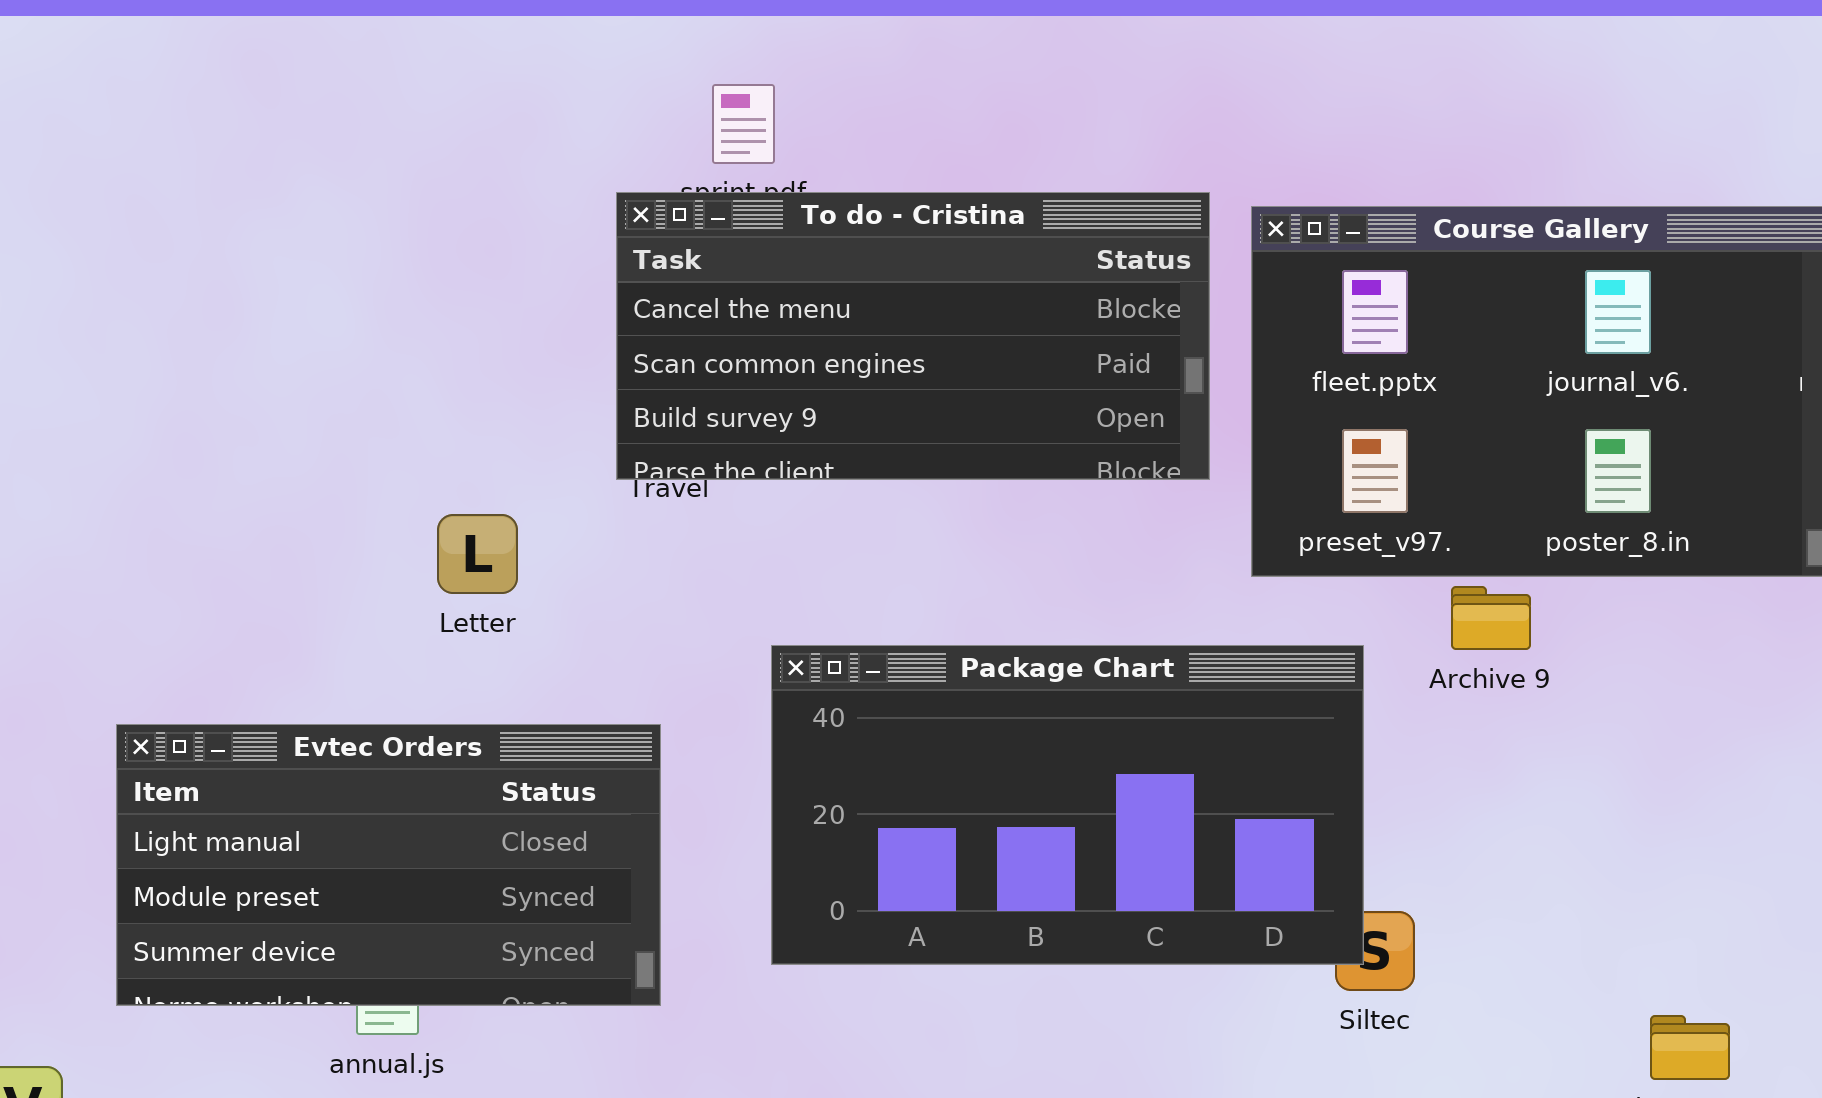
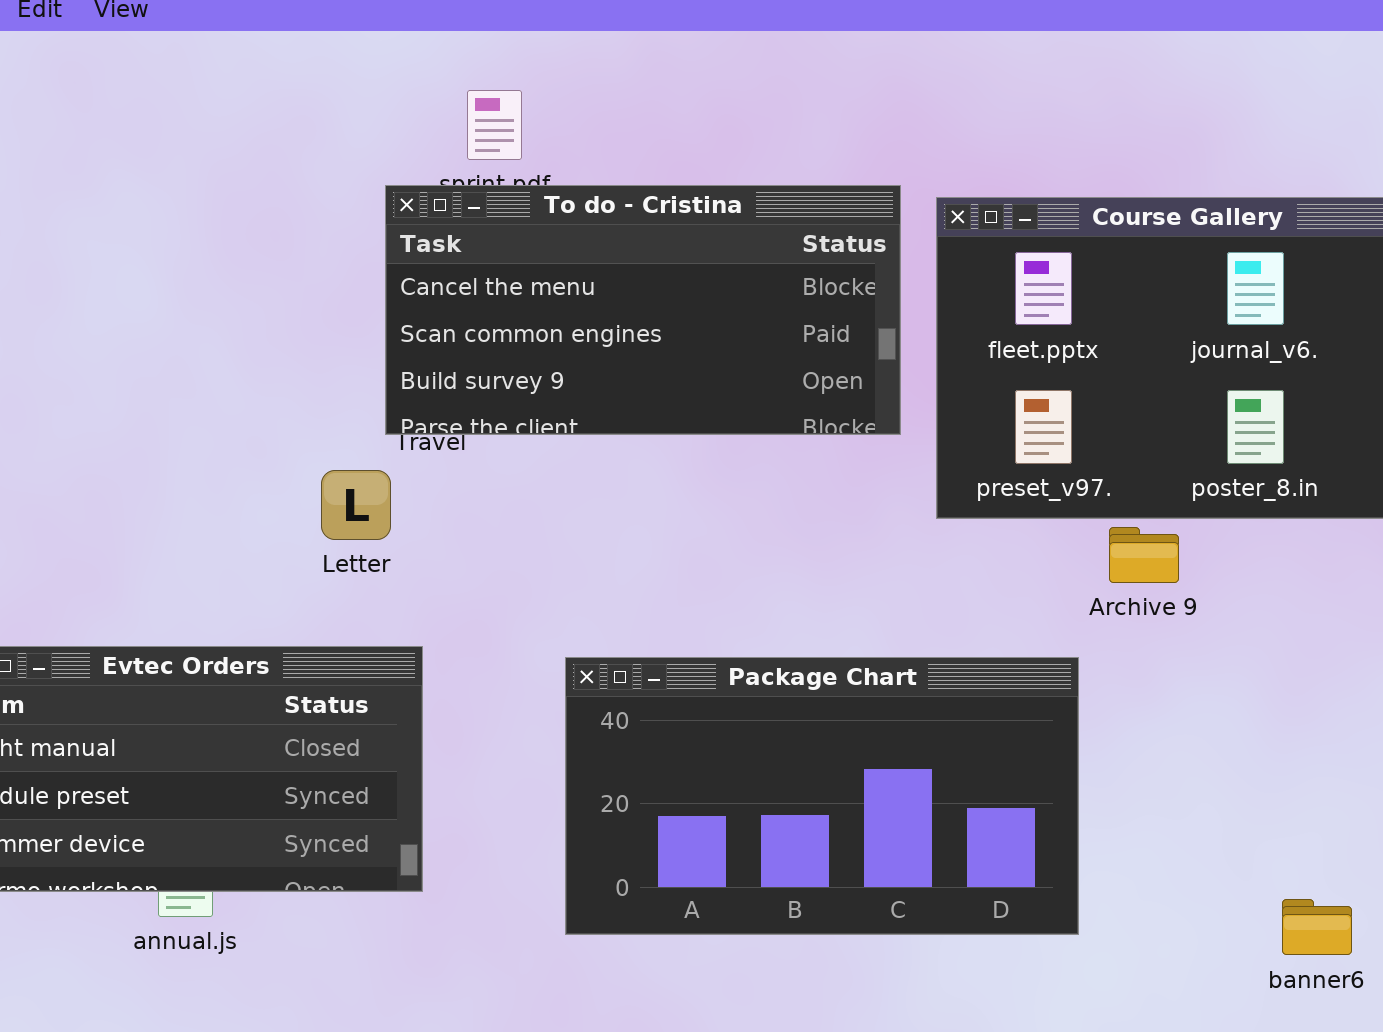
Letter: [437,514,518,594] -> [321,470,391,540], moved
Package Chart: [771,645,1364,965] -> [565,657,1079,935], moved

